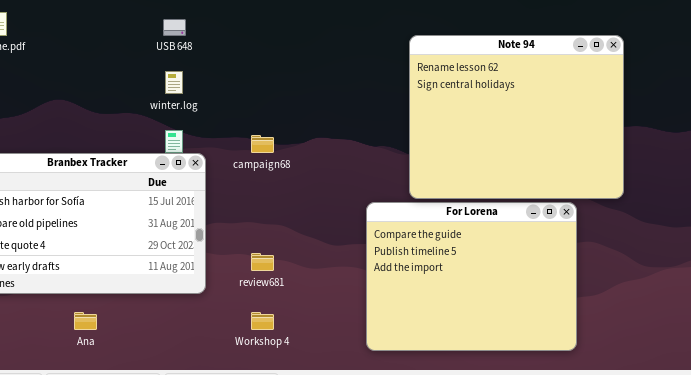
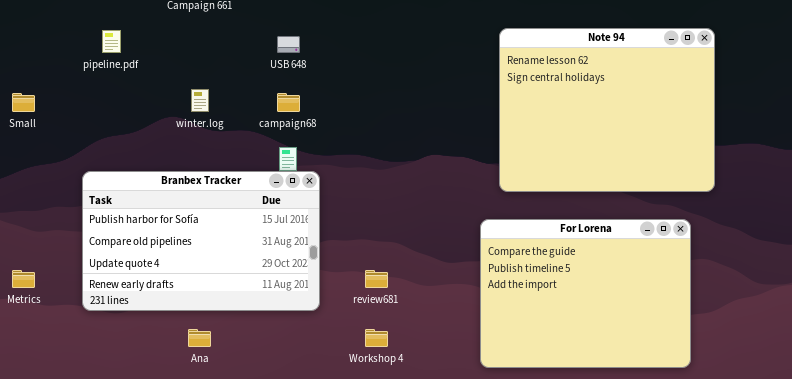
Note 94: [409,35,624,199] -> [499,28,715,192], moved
winter.log: [165,71,183,94] -> [191,89,209,112], moved
campaign68: [251,135,274,153] -> [277,93,300,112], moved

